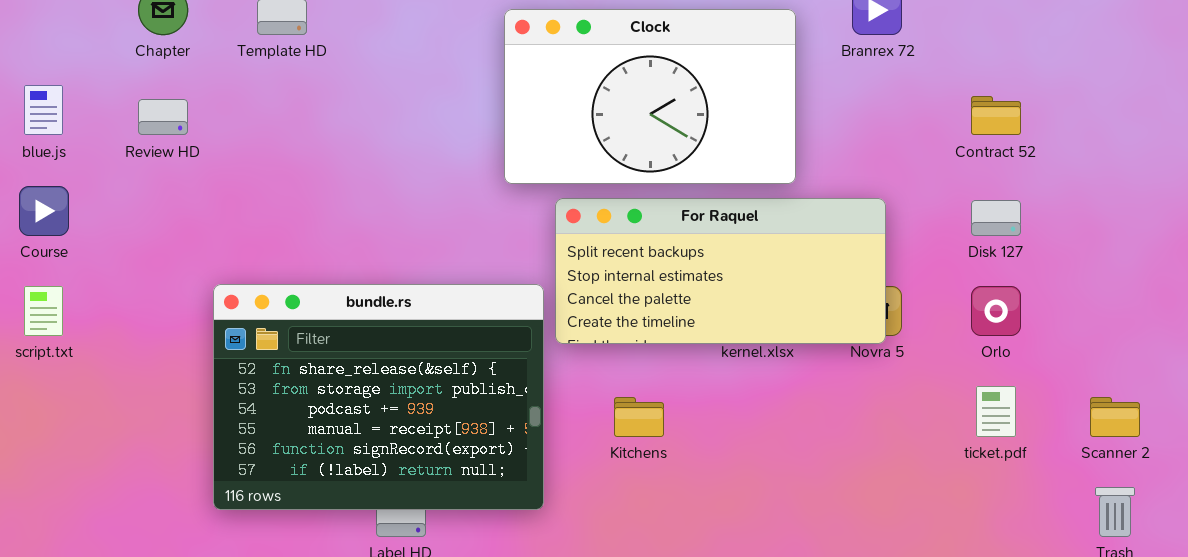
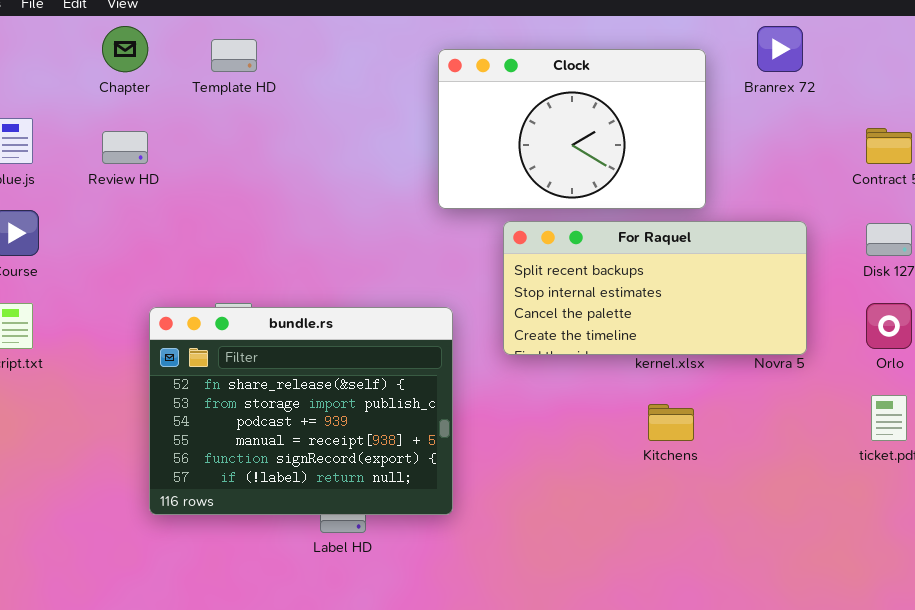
For Raquel: [555,198,886,344] -> [503,221,807,355], moved
bundle.rs: [213,284,544,510] -> [149,307,453,515], moved
Kitchens: [614,397,664,437] -> [648,404,694,441], moved

